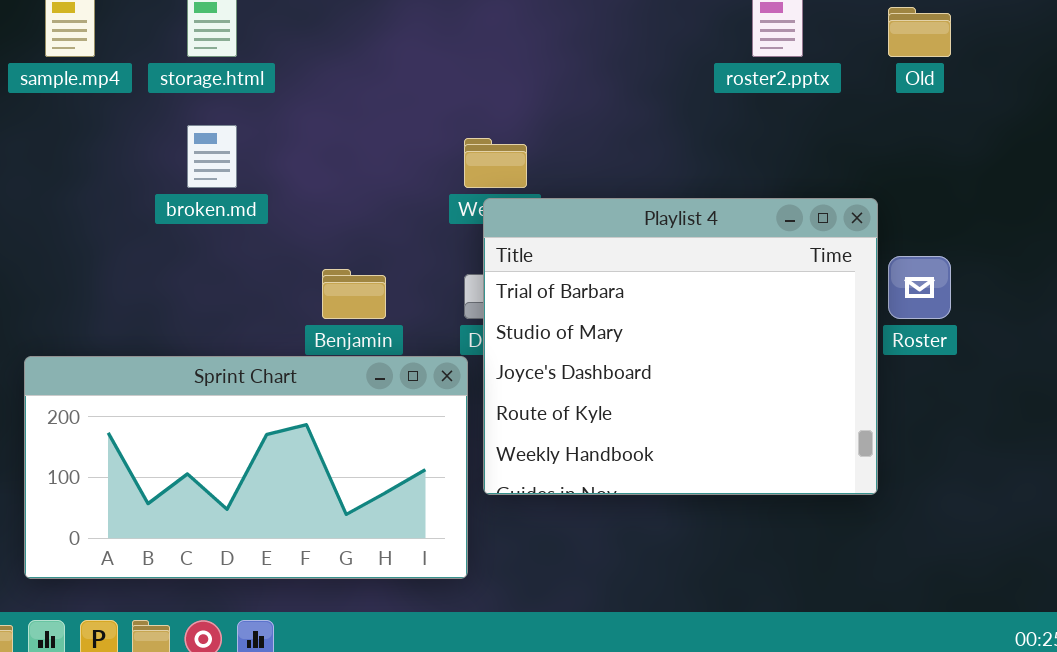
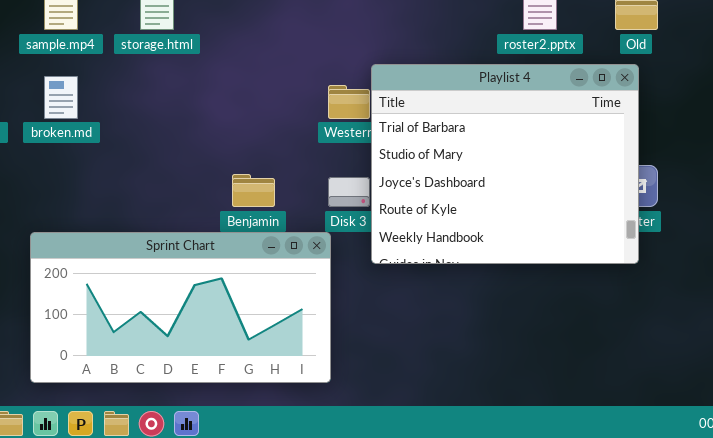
broken.md: [187,125,237,188] -> [44,76,78,119], moved
Playlist 4: [483,198,878,495] -> [371,64,639,264], moved

